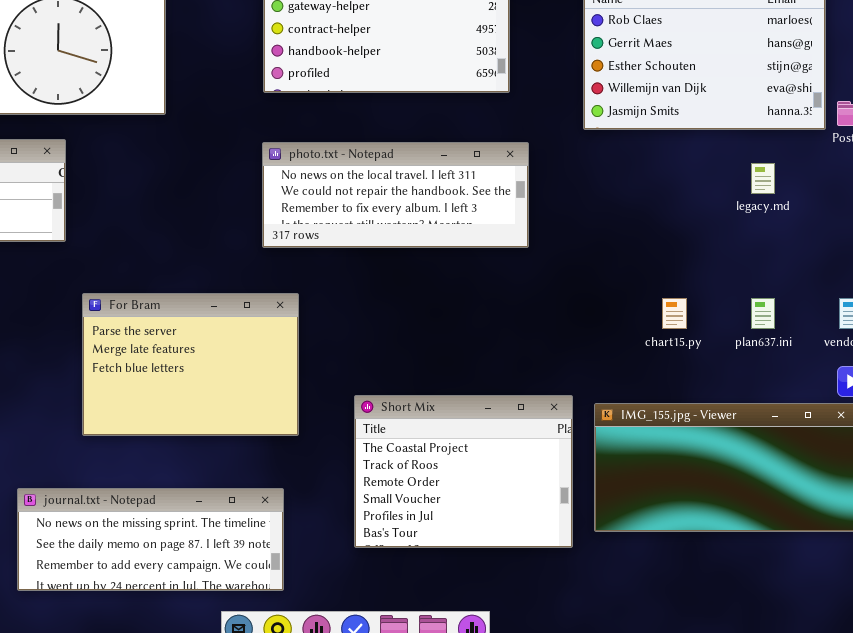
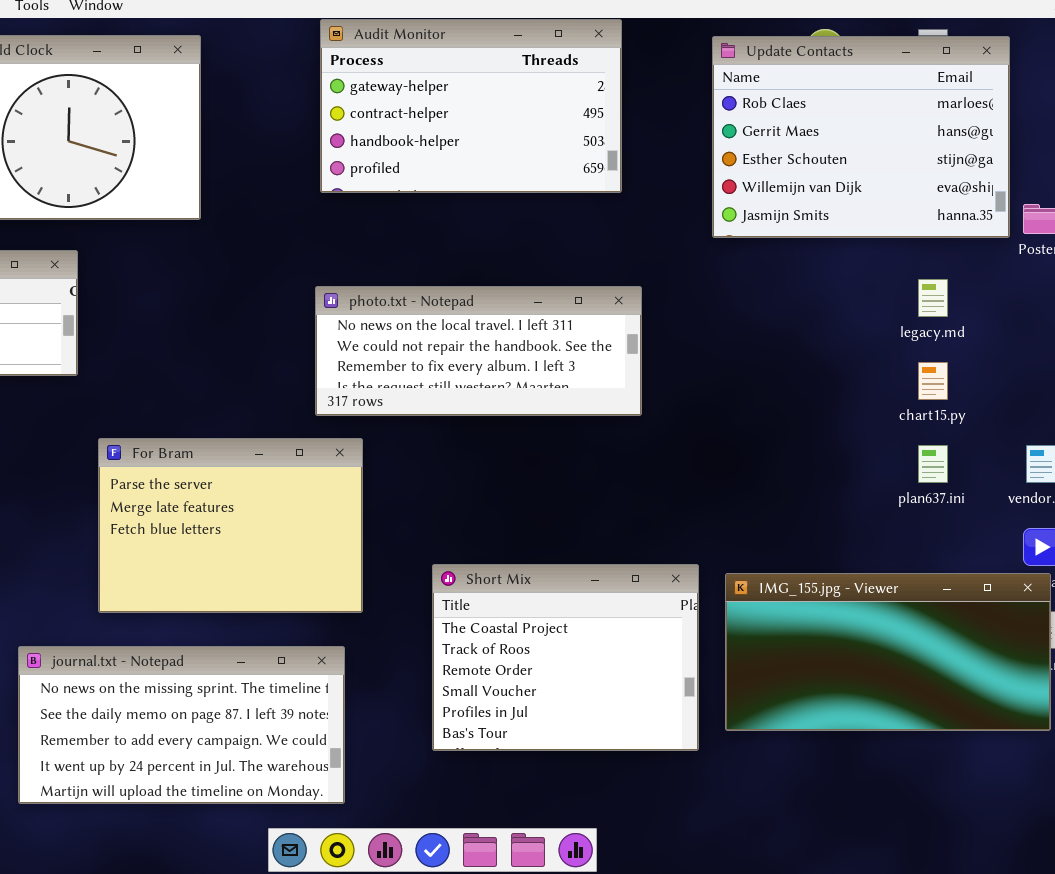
photo.txt - Notepad: [262,142,529,248] -> [315,286,642,416], moved
chart15.py: [662,298,687,329] -> [918,362,948,400], moved
journal.txt - Notepad: [17,488,284,591] -> [18,646,345,804], resized

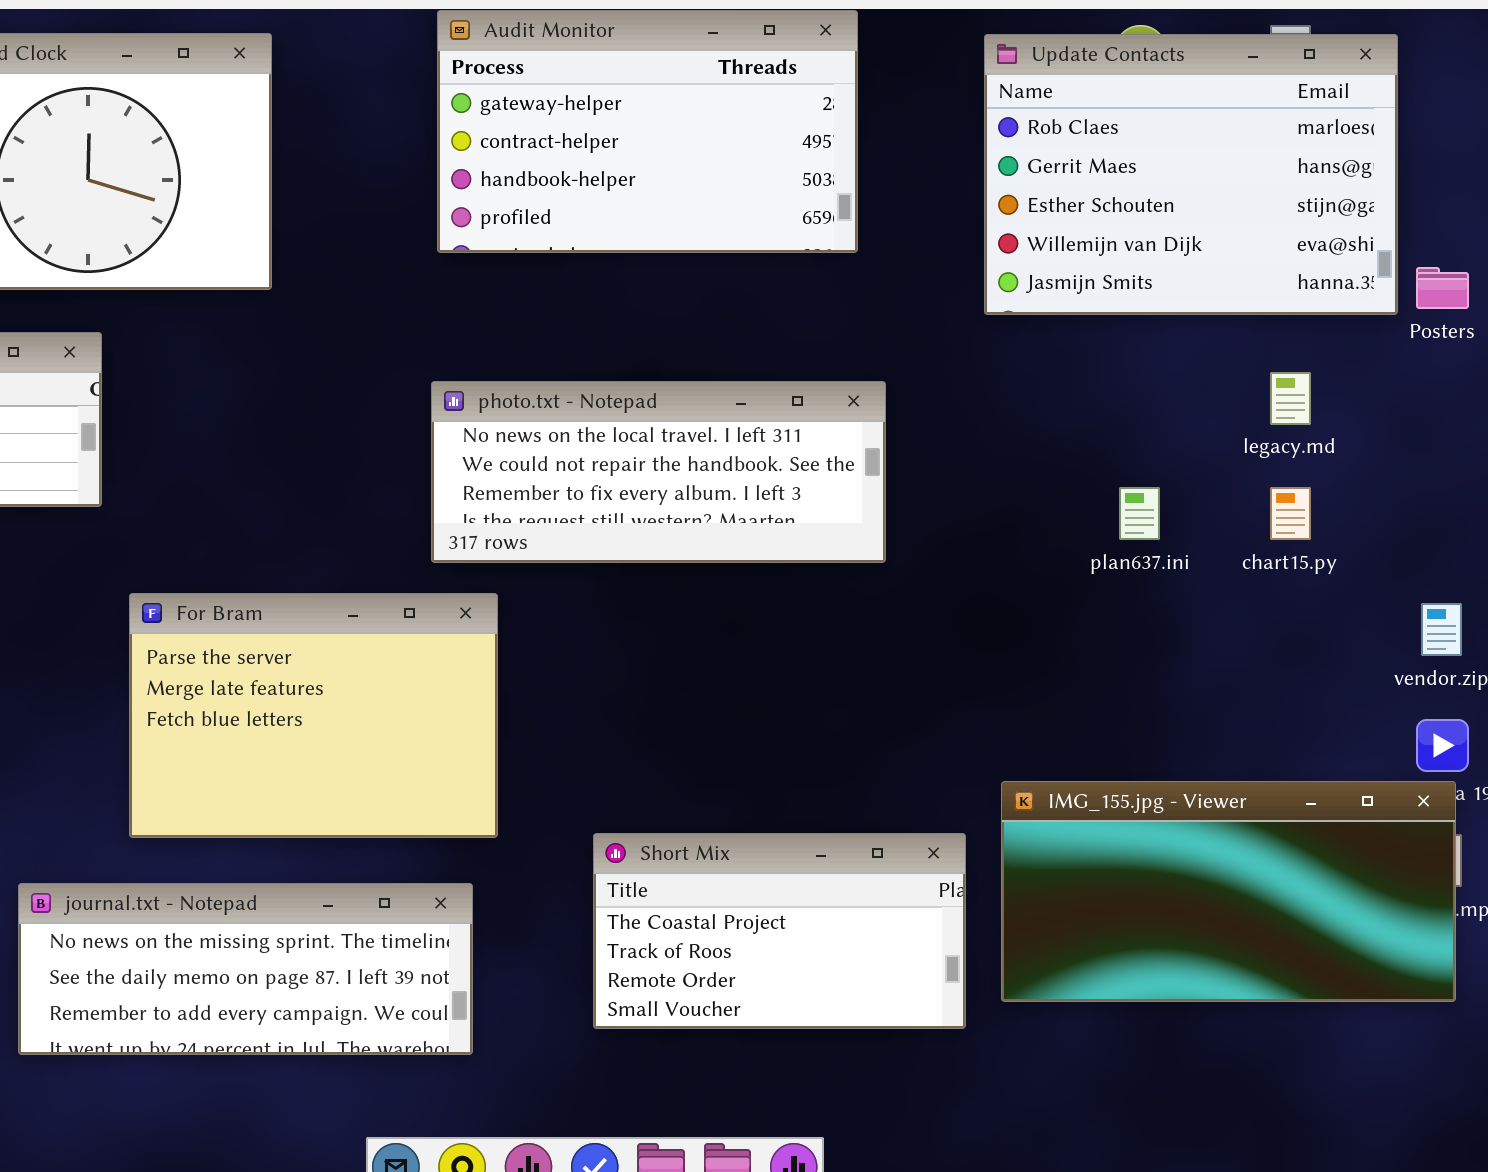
plan637.ini: [918,445,948,483] -> [1119,487,1160,540], moved
Short Mix: [432,564,699,751] -> [593,833,966,1029], resized
journal.txt - Notepad: [18,646,345,804] -> [18,883,473,1055], resized

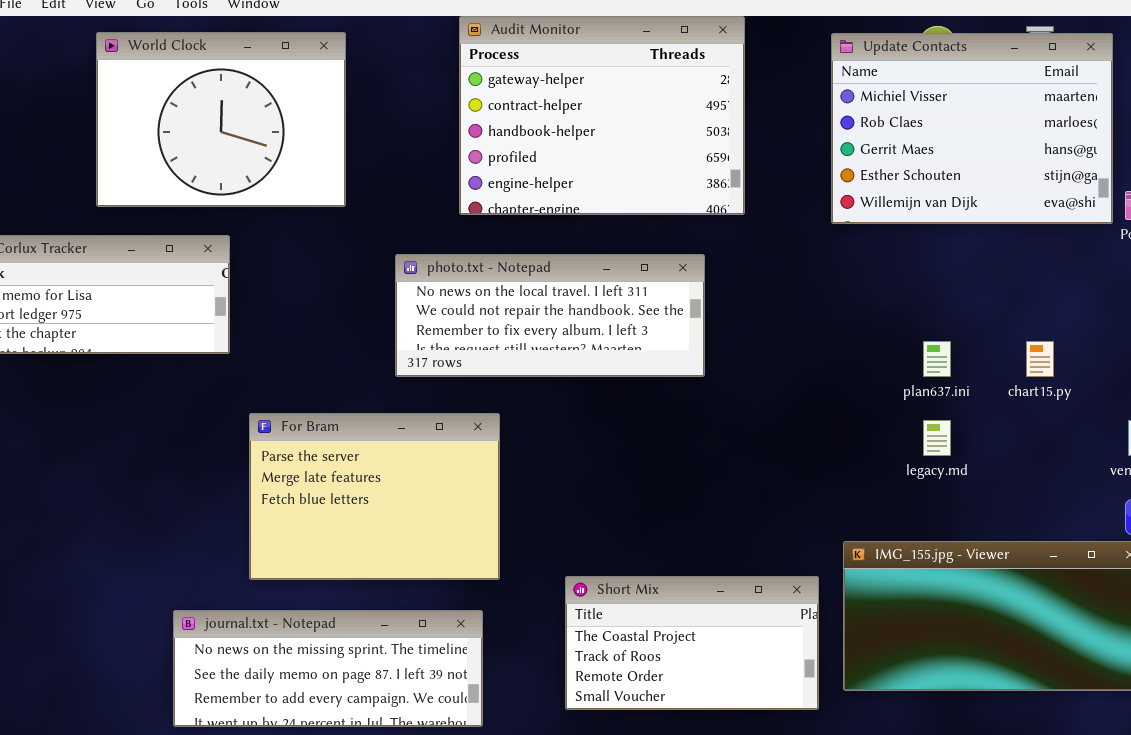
Audit Monitor: [437,10,858,253] -> [459,16,745,215], resized
Update Contacts: [984,34,1398,315] -> [831,33,1113,224], scrolled up 1 row
legacy.md: [1270,372,1311,425] -> [923,420,951,456], moved
photo.txt - Notepad: [431,381,886,563] -> [395,254,705,377], moved

